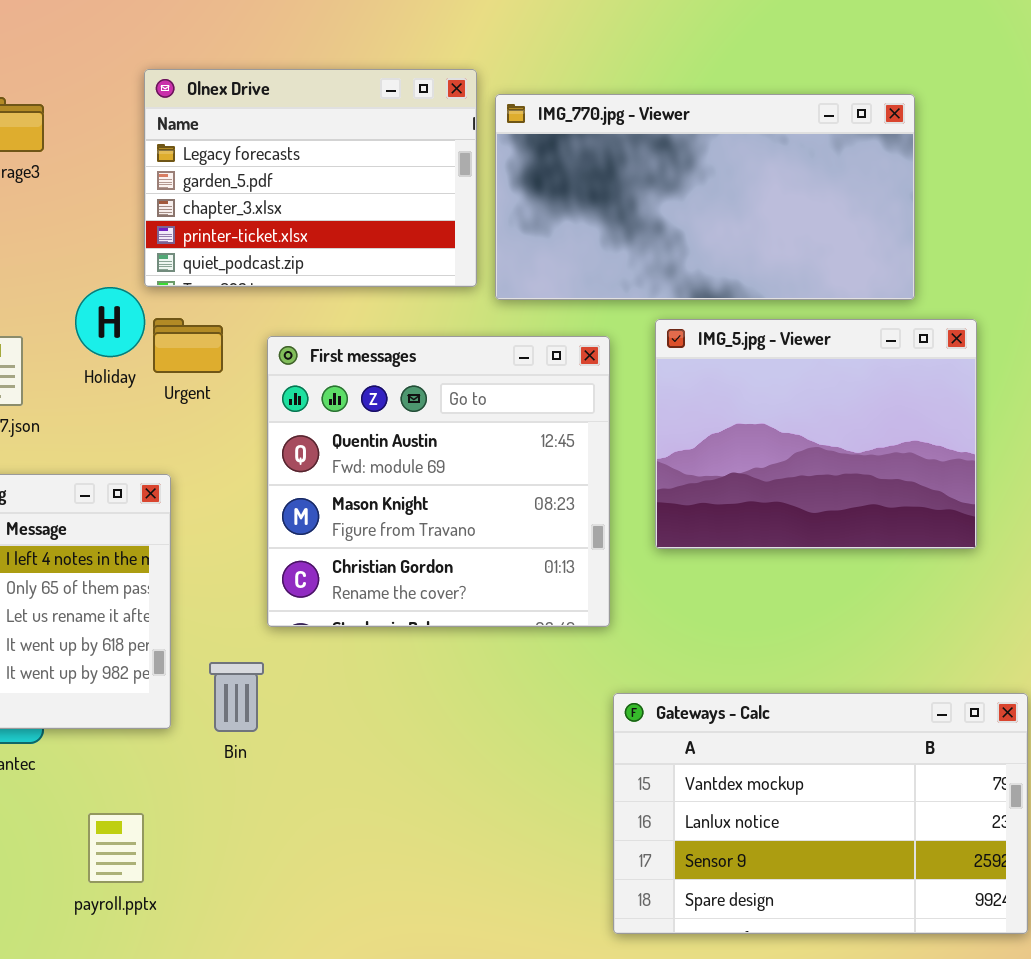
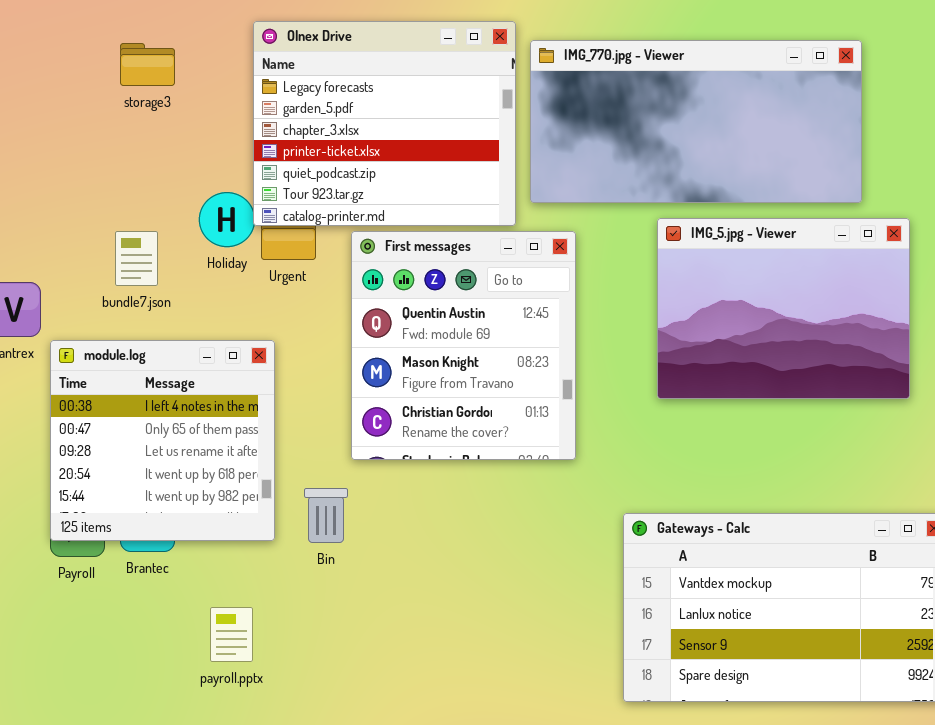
Olnex Drive: [144,69,477,287] -> [253,21,516,226], resized
First messages: [267,336,610,627] -> [351,231,576,460], resized

